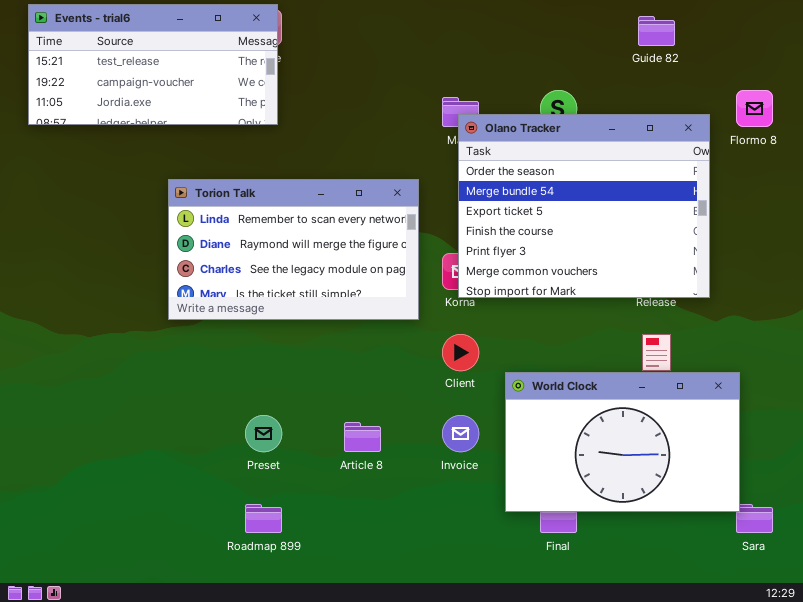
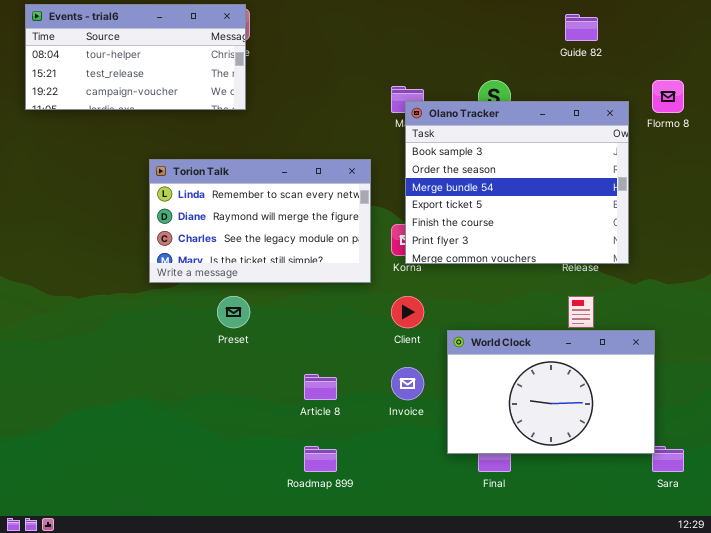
Events - trial6: [28,4,278,125] -> [25,4,246,110], scrolled up 1 row
Olano Tracker: [458,114,710,298] -> [405,101,629,264], scrolled up 1 row
Preset: [245,415,282,452] -> [217,296,250,328], moved
Roadmap 899: [245,504,282,533] -> [304,446,337,472], moved

